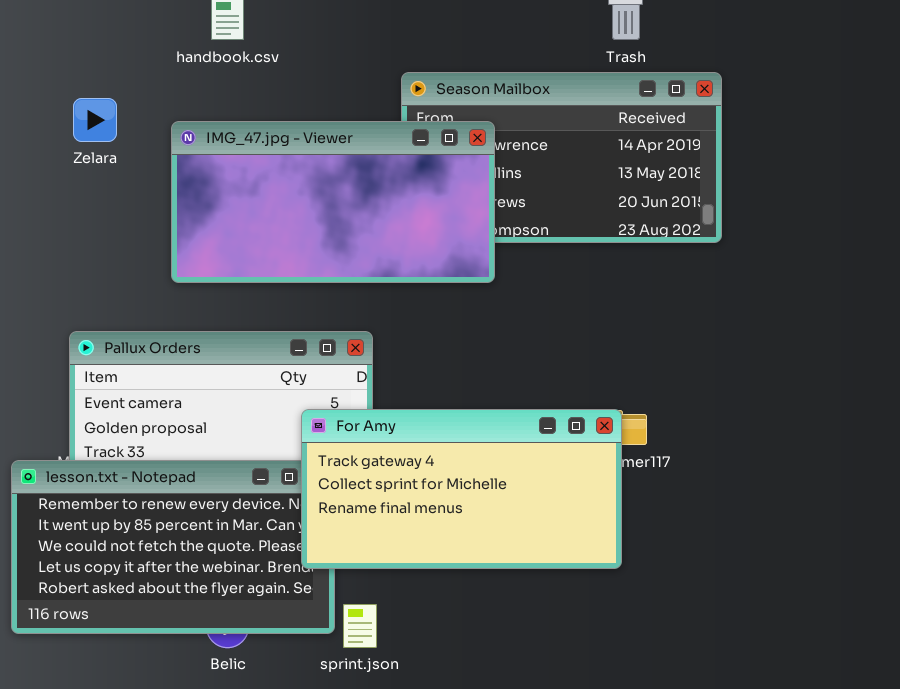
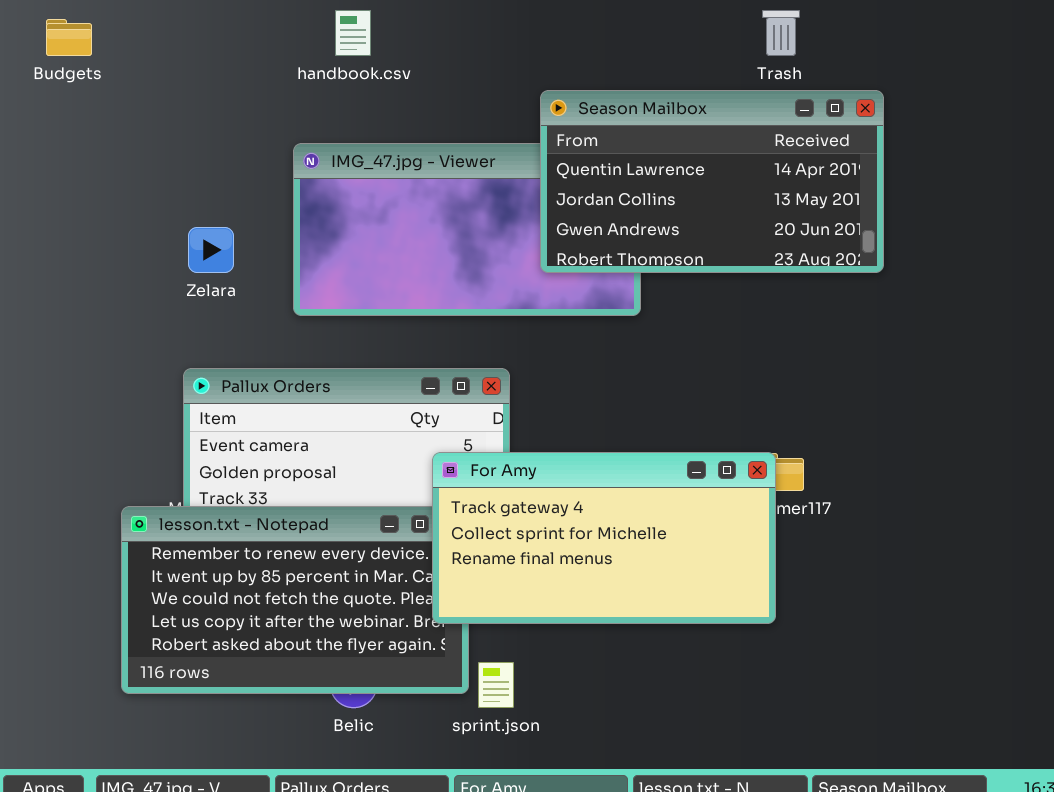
Season Mailbox: [401,72,722,243] -> [540,90,884,273], raised
Zelara: [73,98,117,142] -> [188,227,234,273], moved

